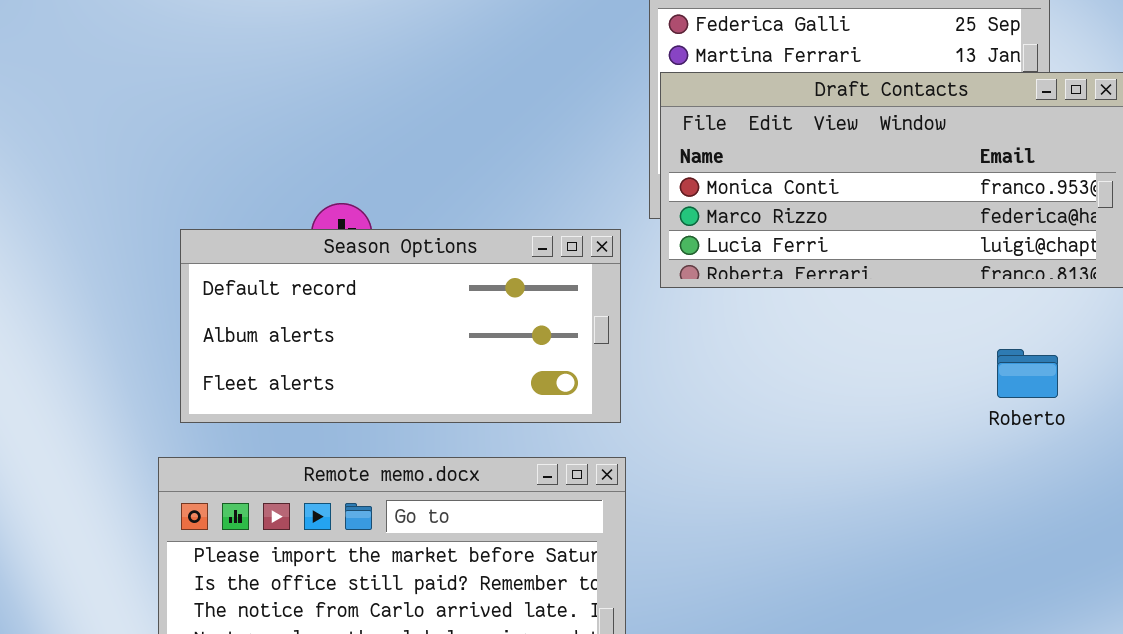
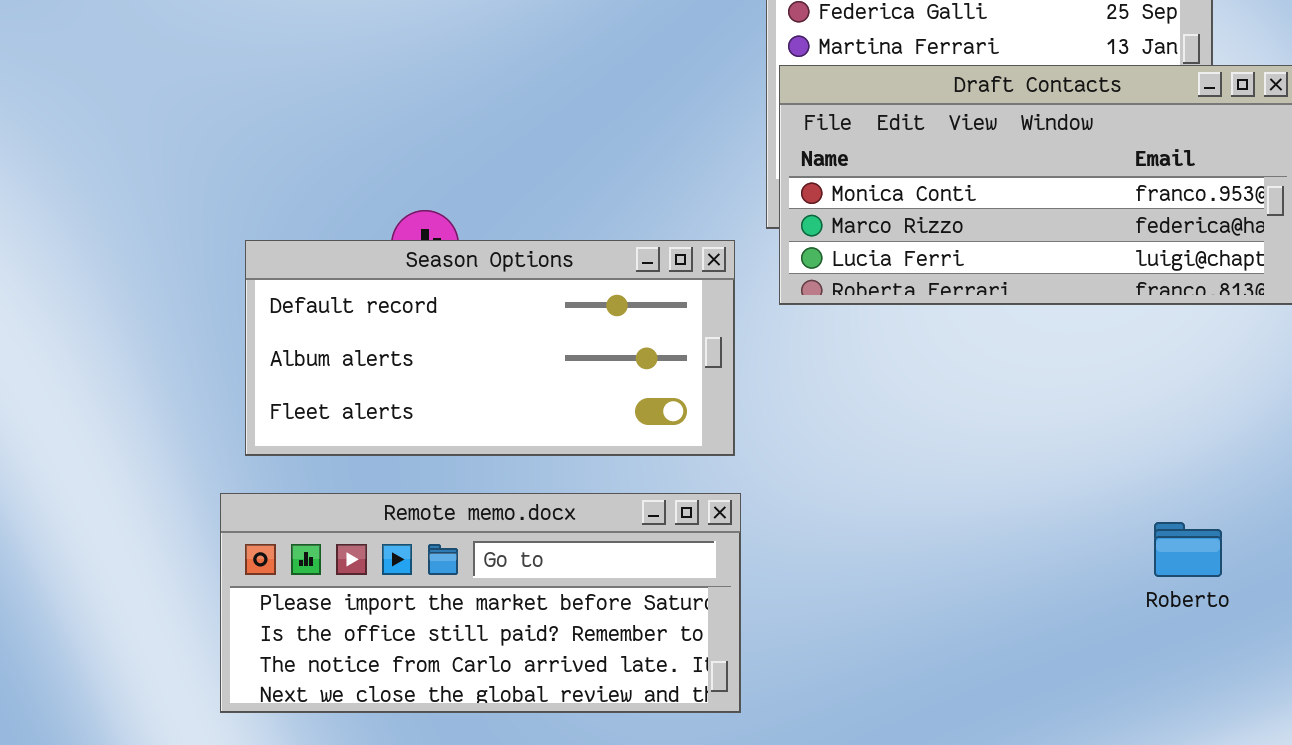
Roberto: [997,349,1058,398] -> [1154,522,1222,577], moved

